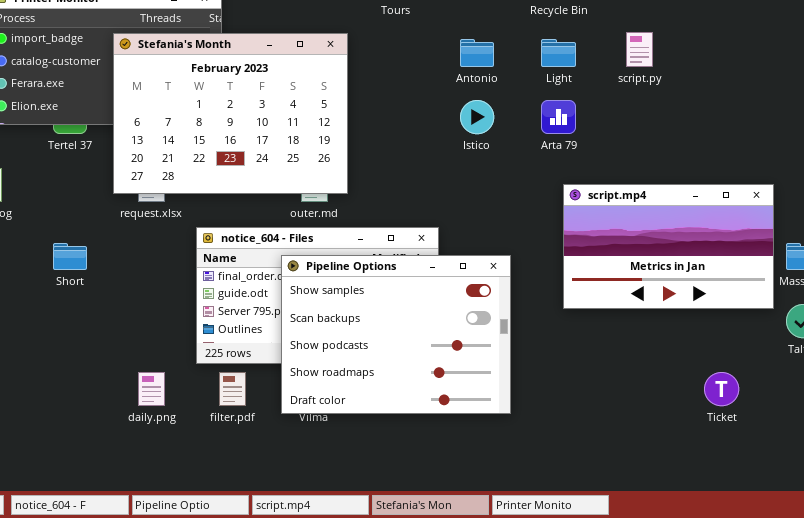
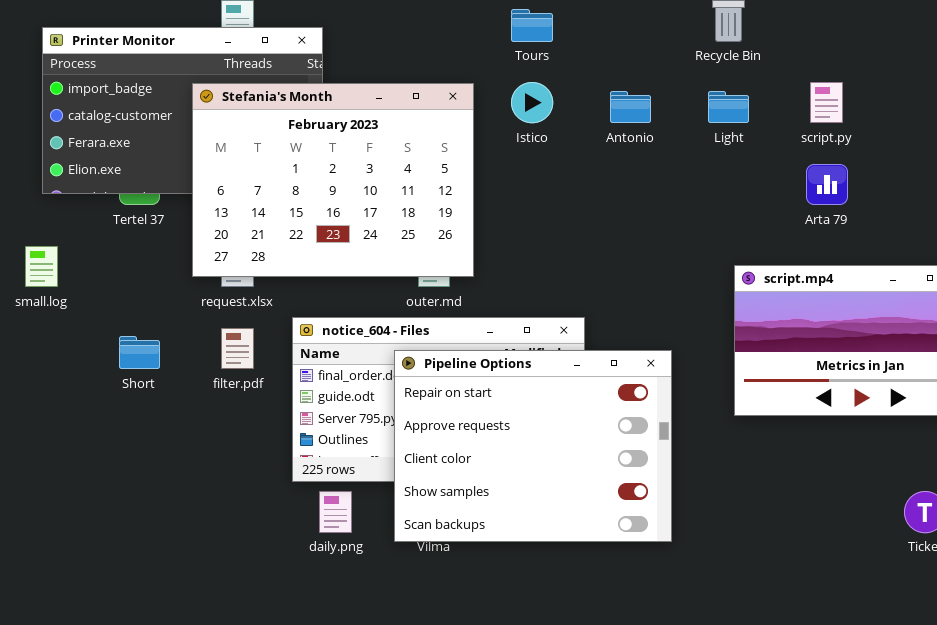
Istico: [460,100,494,134] -> [511,82,553,123], moved
Arta 79: [541,100,576,134] -> [806,164,848,205], moved
Pipeline Options: [281,255,511,414] -> [394,350,672,542], scrolled up 3 rows
daily.png: [138,372,165,406] -> [319,491,352,533], moved
filter.pdf: [219,372,246,406] -> [221,328,254,369], moved

